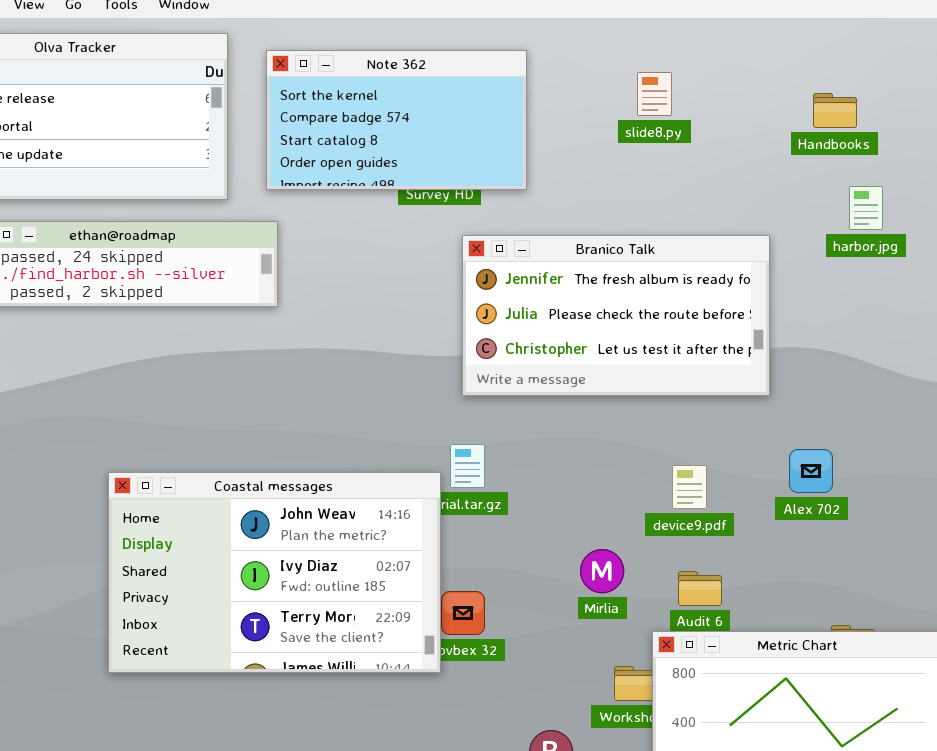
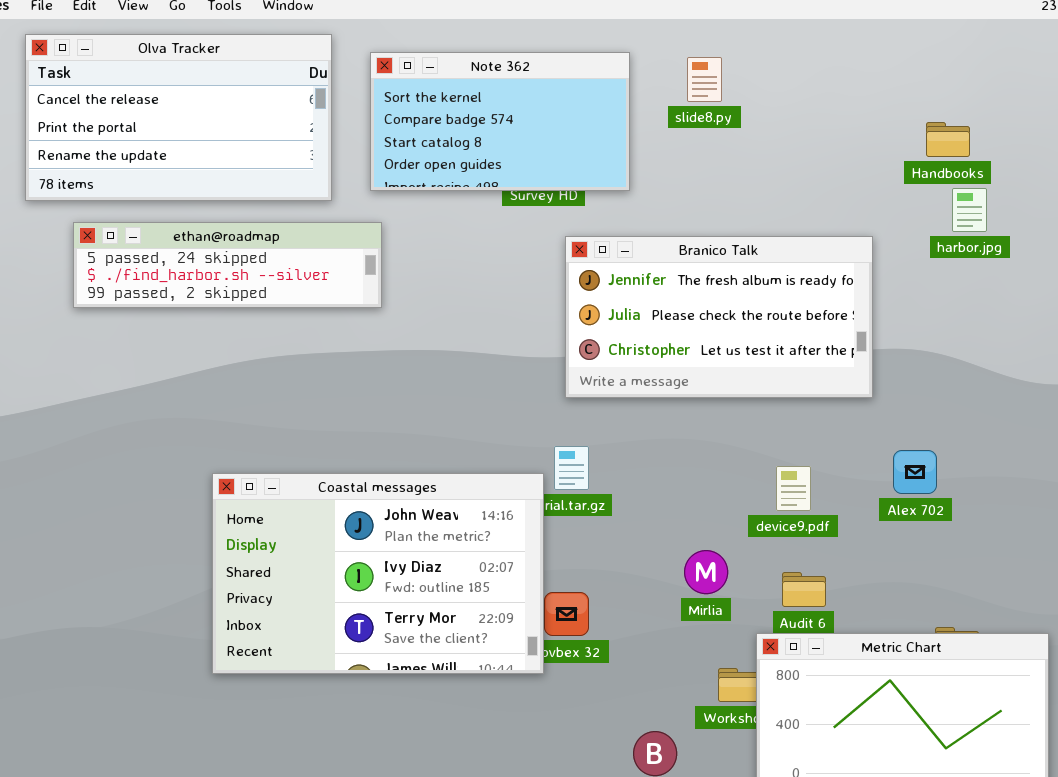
slide8.py: [637,72,672,116] -> [687,57,722,102], moved
Handbooks: [813,93,857,128] -> [926,122,970,157], moved

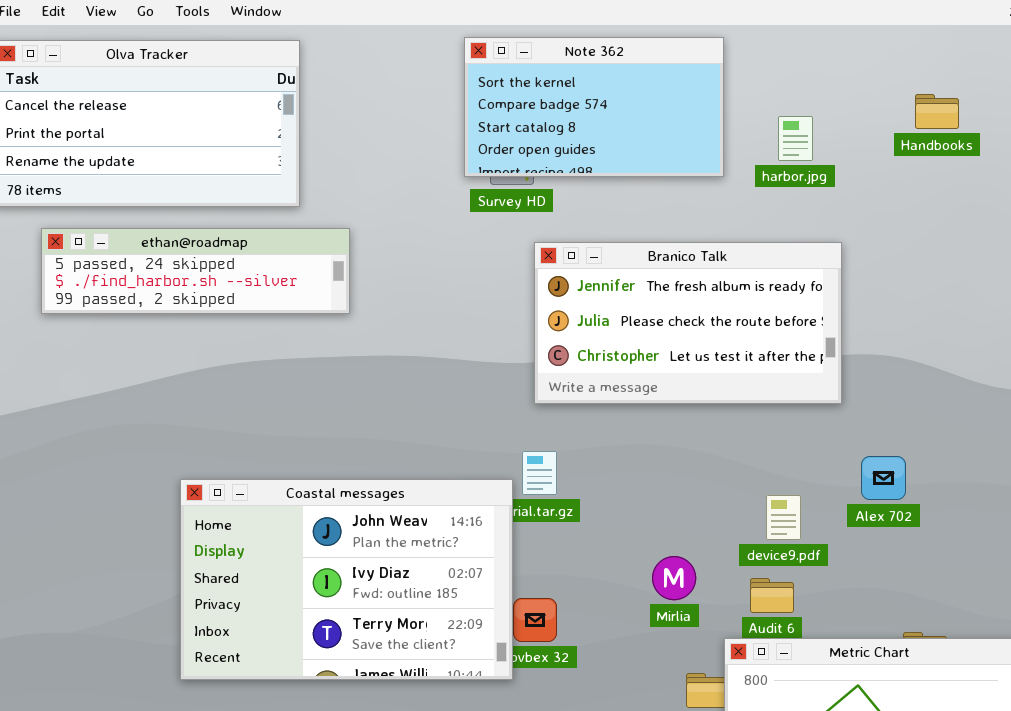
Note 362: [370,52,630,191] -> [464,37,724,177], moved
Handbooks: [926,122,970,157] -> [915,94,959,129], moved
harbor.jpg: [952,188,987,232] -> [778,116,813,161], moved
device9.pdf: [776,466,811,511] -> [766,495,801,540], moved

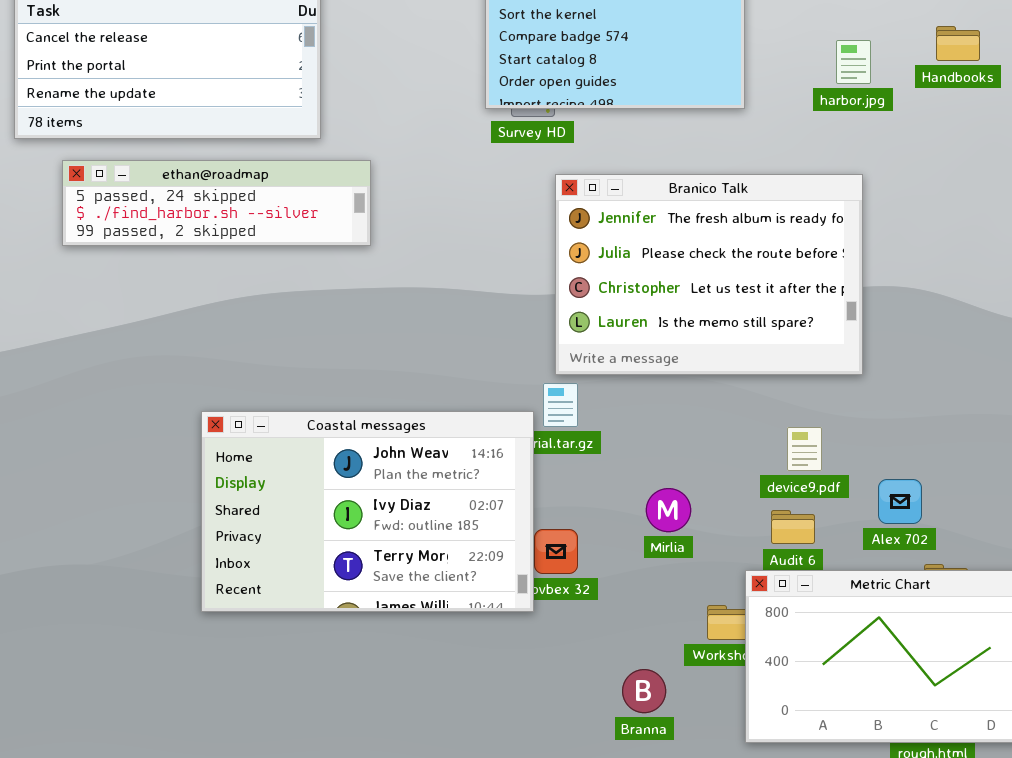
harbor.jpg: [778,116,813,161] -> [836,40,871,84], moved
Branico Talk: [534,242,842,404] -> [555,174,863,375], resized
Alex 702: [861,456,906,500] -> [878,479,922,524], moved
Mirlia: [652,556,696,600] -> [646,488,691,532], moved

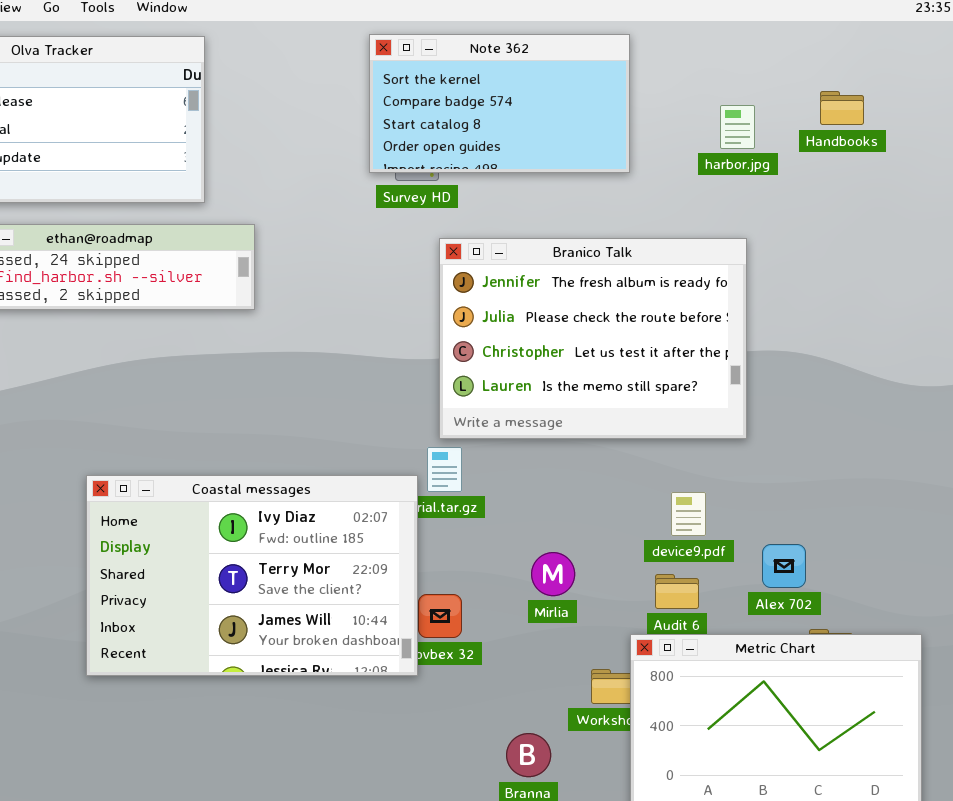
Coastal messages: [201,411,534,612] -> [86,475,418,676], scrolled down 1 row

